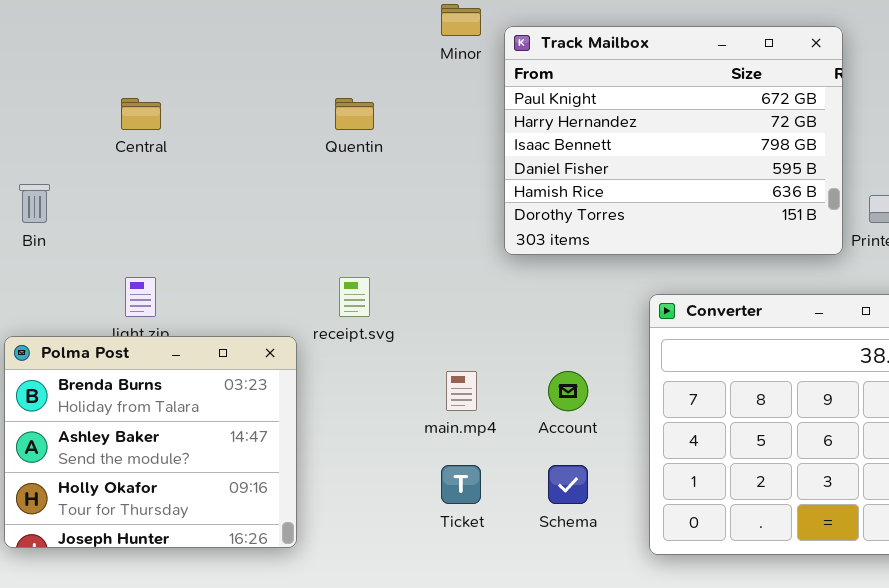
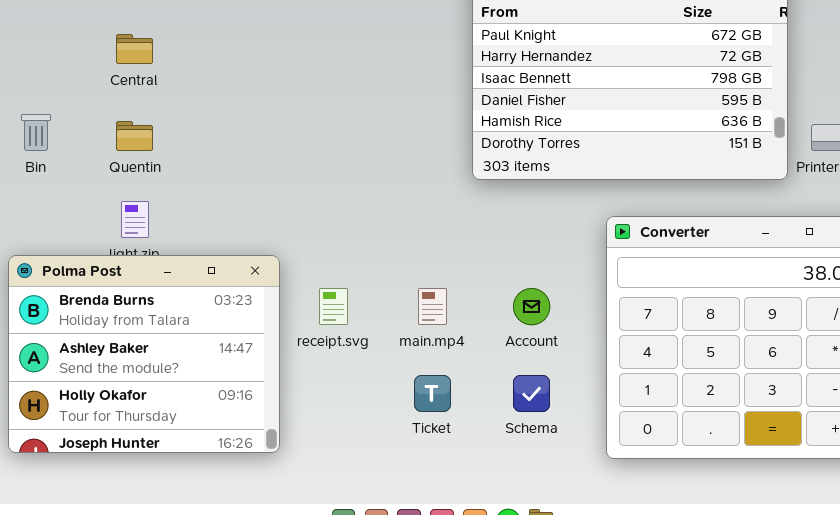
Quentin: [335,98,374,130] -> [116,121,153,151], moved
receipt.svg: [339,277,370,317] -> [319,288,348,325], moved

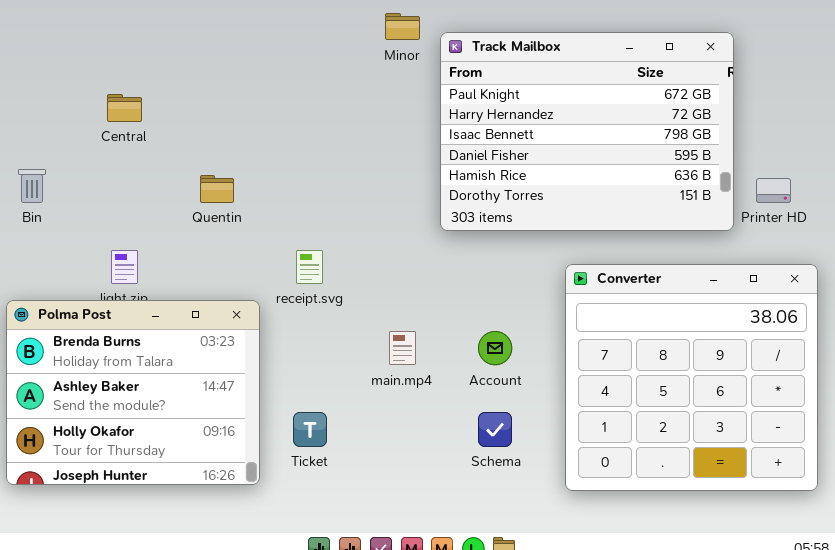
Quentin: [116,121,153,151] -> [200,175,234,203], moved
receipt.svg: [319,288,348,325] -> [296,250,323,284], moved
Ticket: [414,375,451,412] -> [293,412,327,447], moved

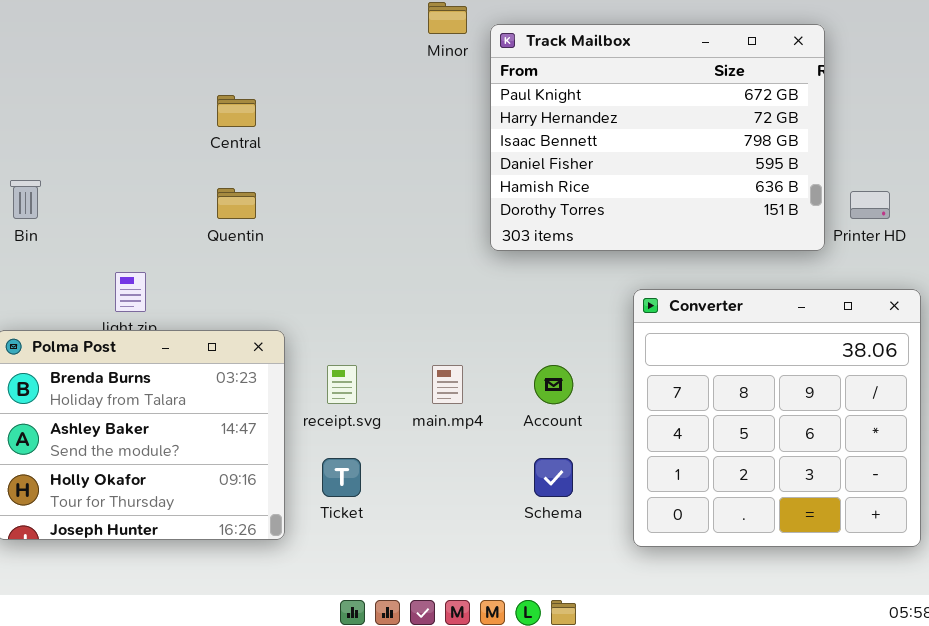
Central: [107,94,142,122] -> [217,95,256,127], moved
receipt.svg: [296,250,323,284] -> [327,365,357,404], moved

